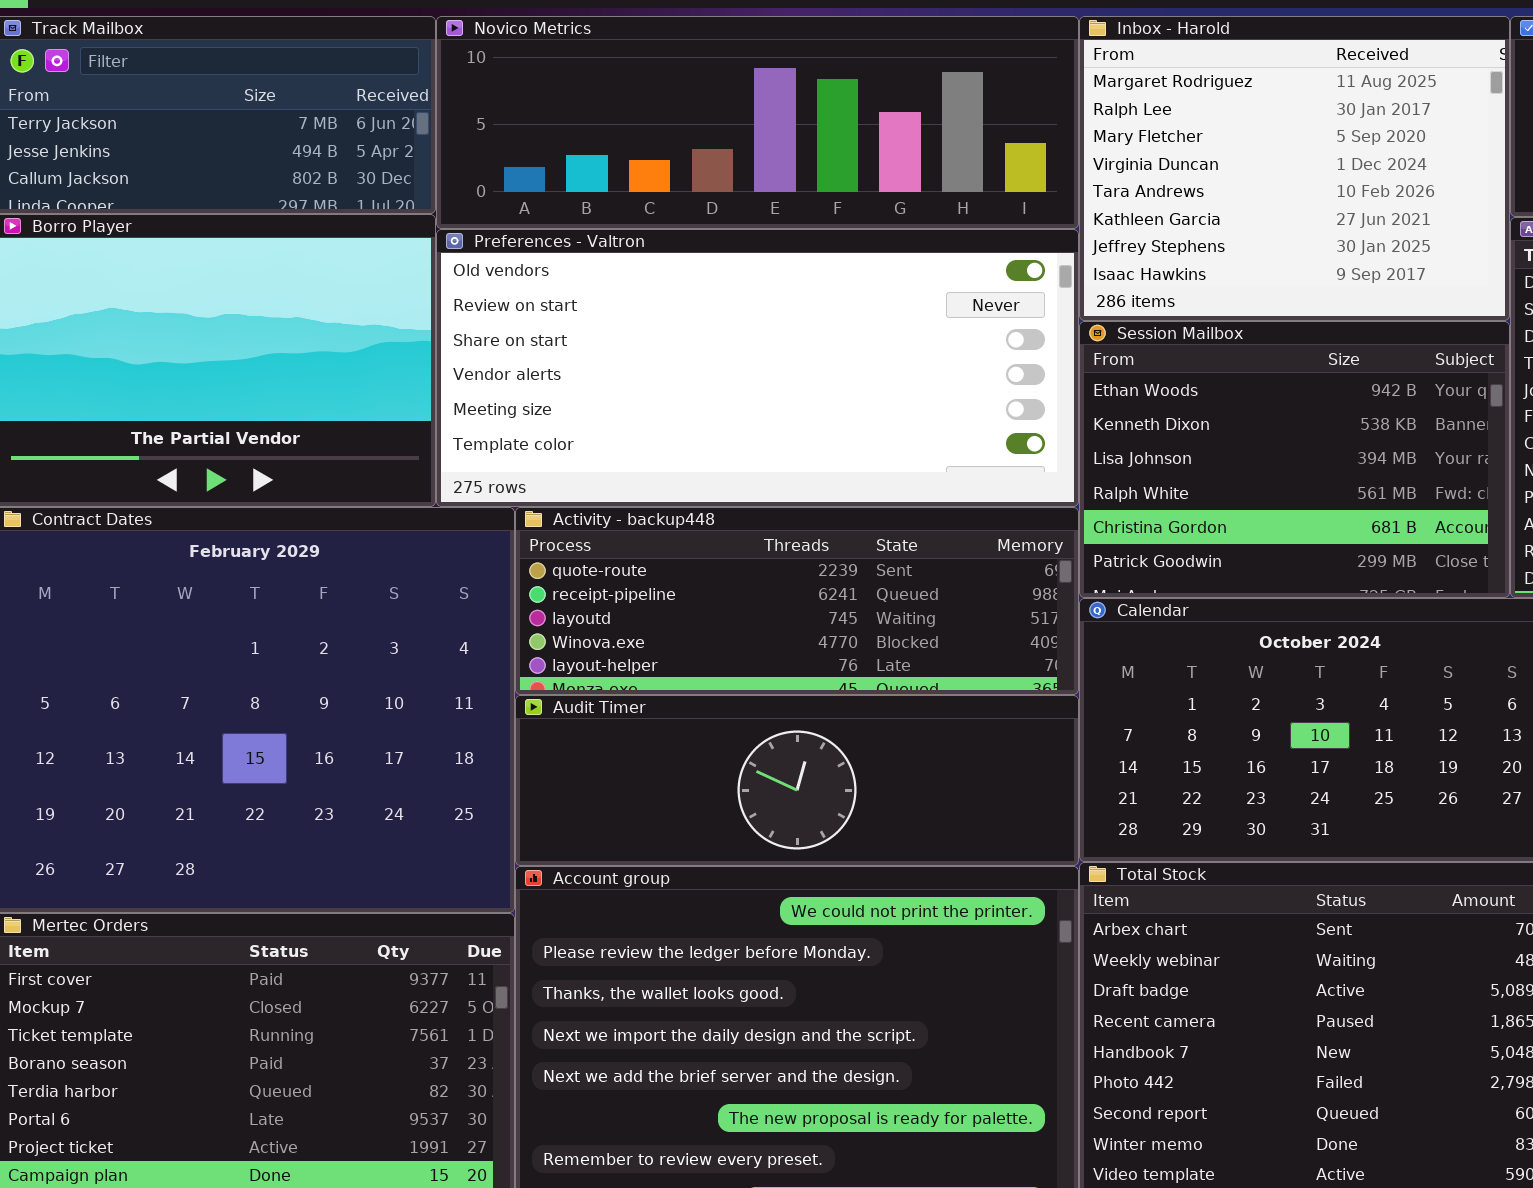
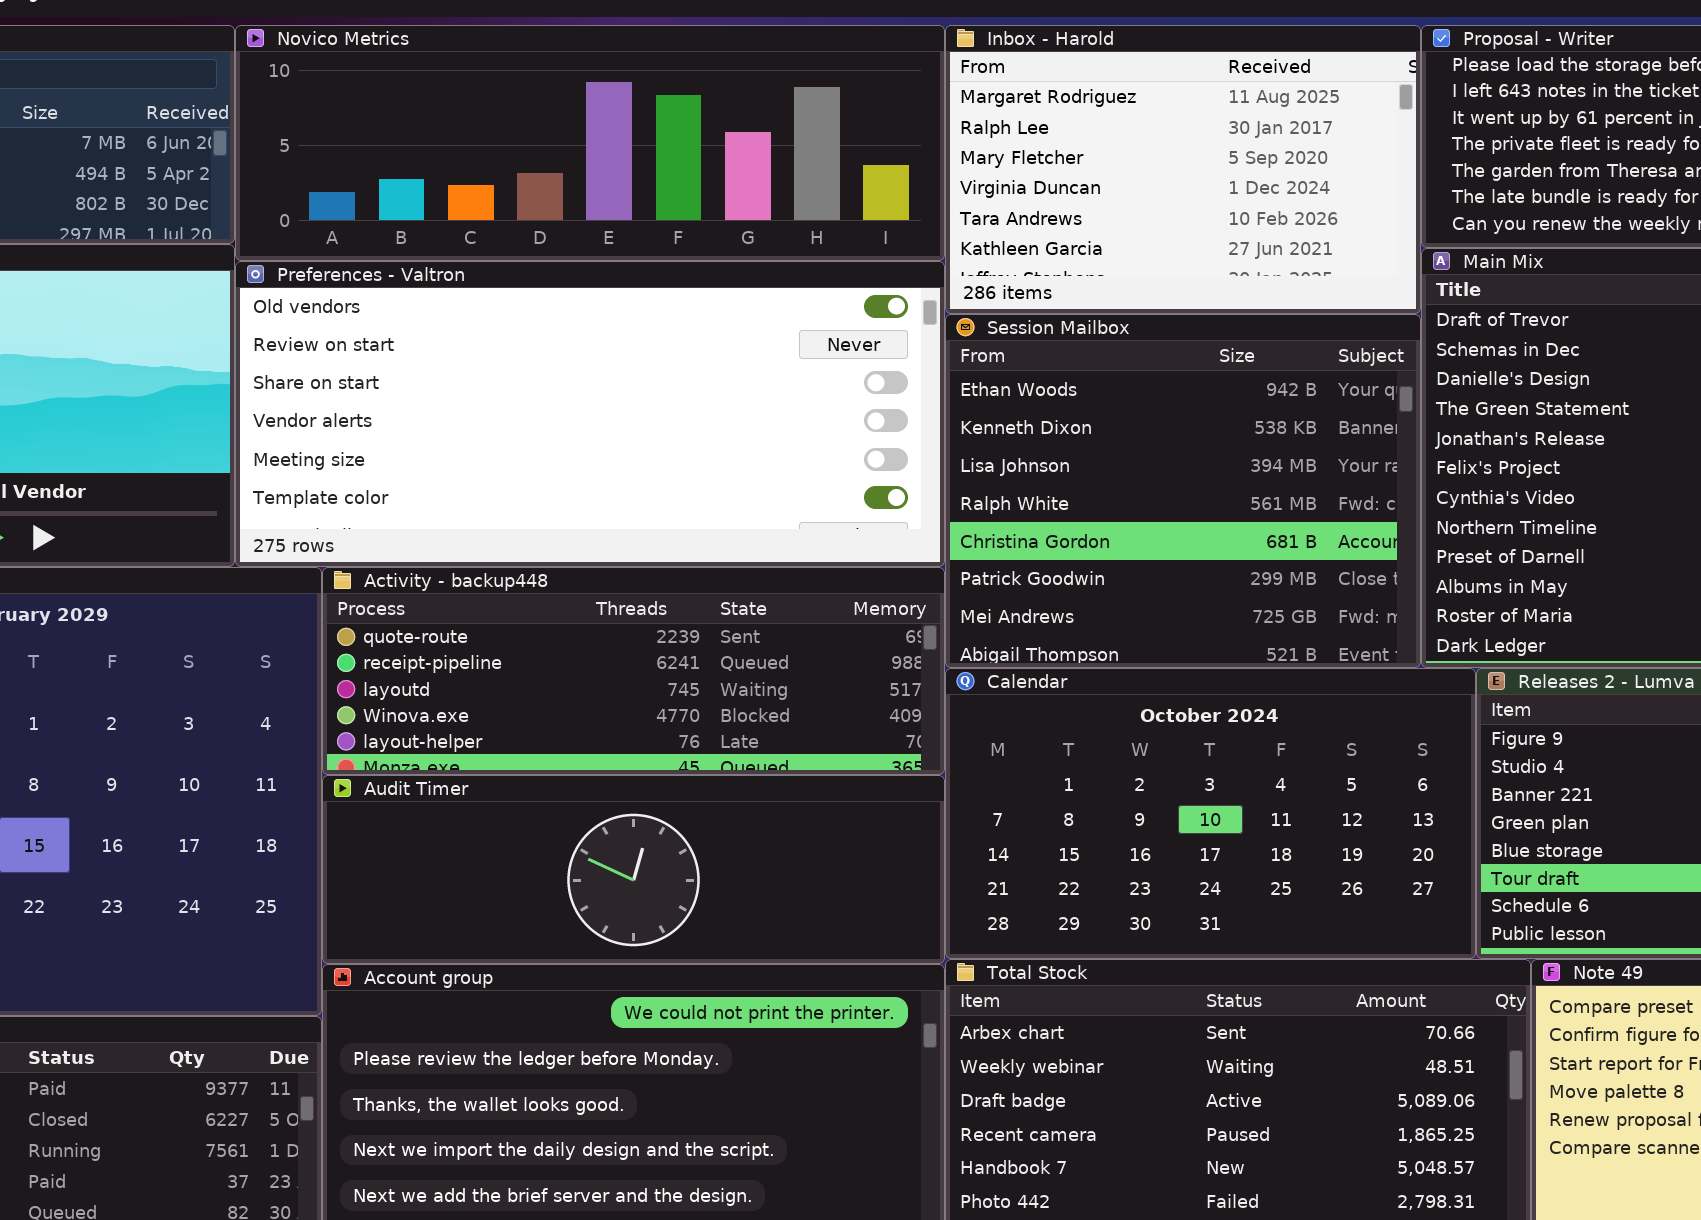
Inbox - Harold: [1079,16,1510,321] -> [945,25,1421,314], resized
Session Mailbox: [1079,321,1510,598] -> [945,314,1421,668], resized

